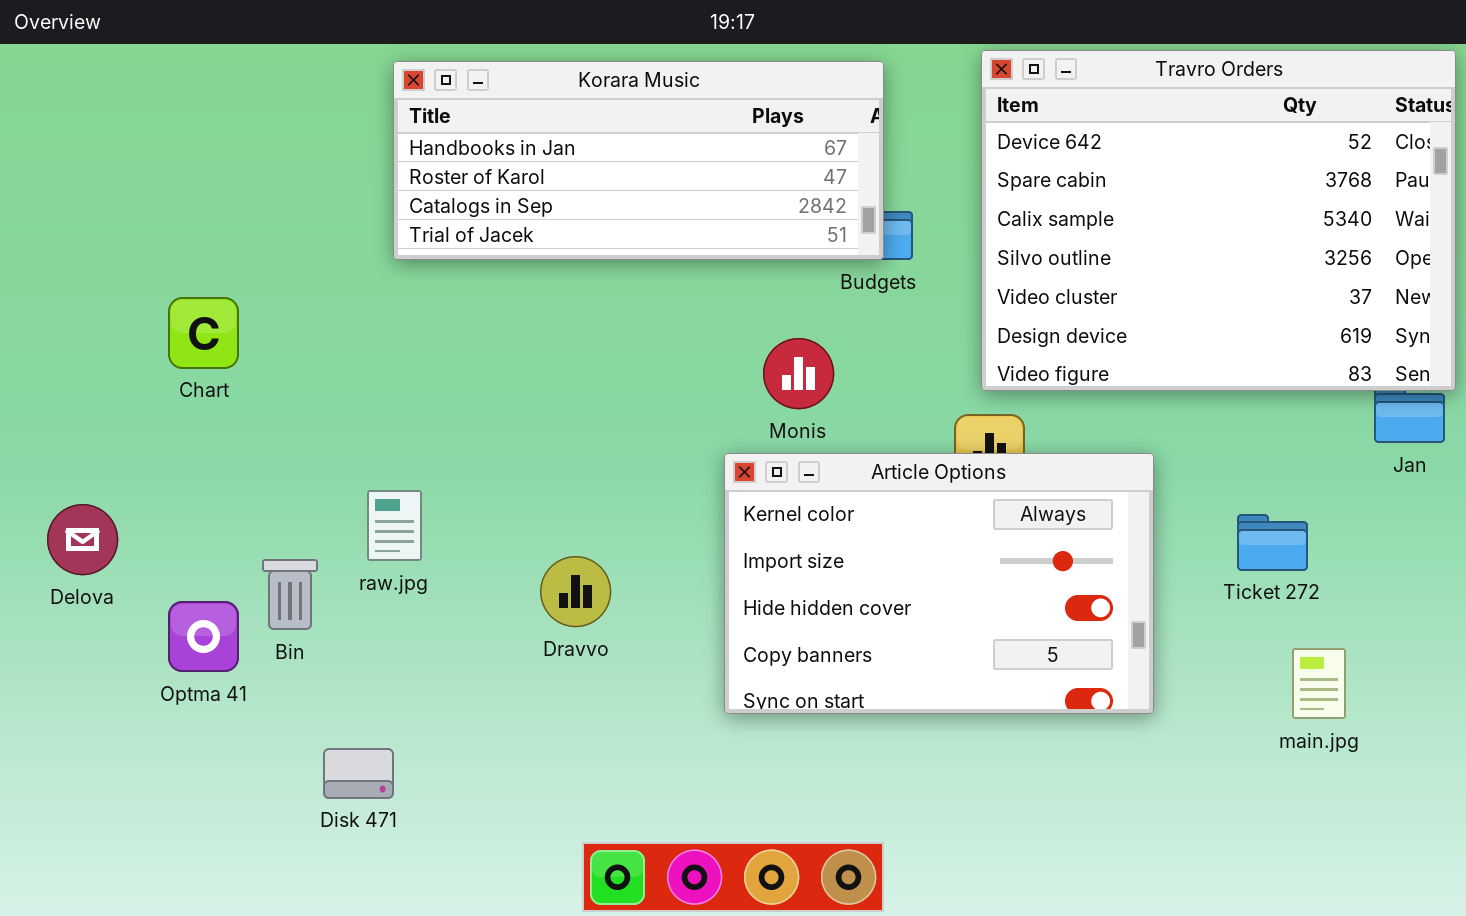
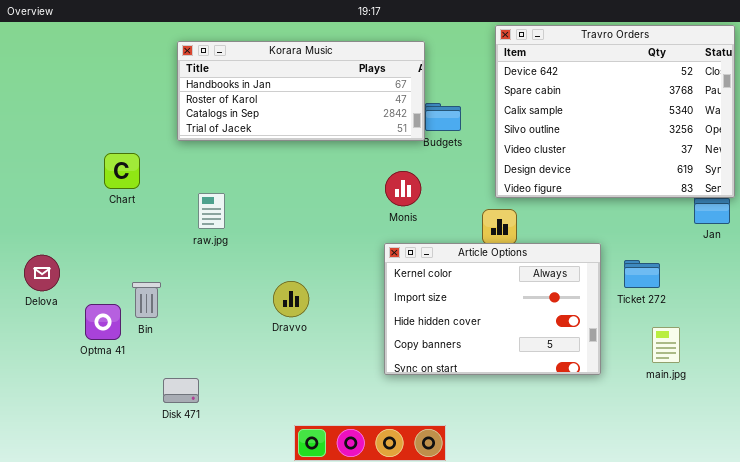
Korara Music: [393,61,884,260] -> [177,41,425,141], moved
Chart: [168,297,239,369] -> [104,153,140,189], moved
Article Options: [724,453,1154,714] -> [384,243,601,375], moved
raw.jpg: [367,490,422,561] -> [198,193,225,229], moved

